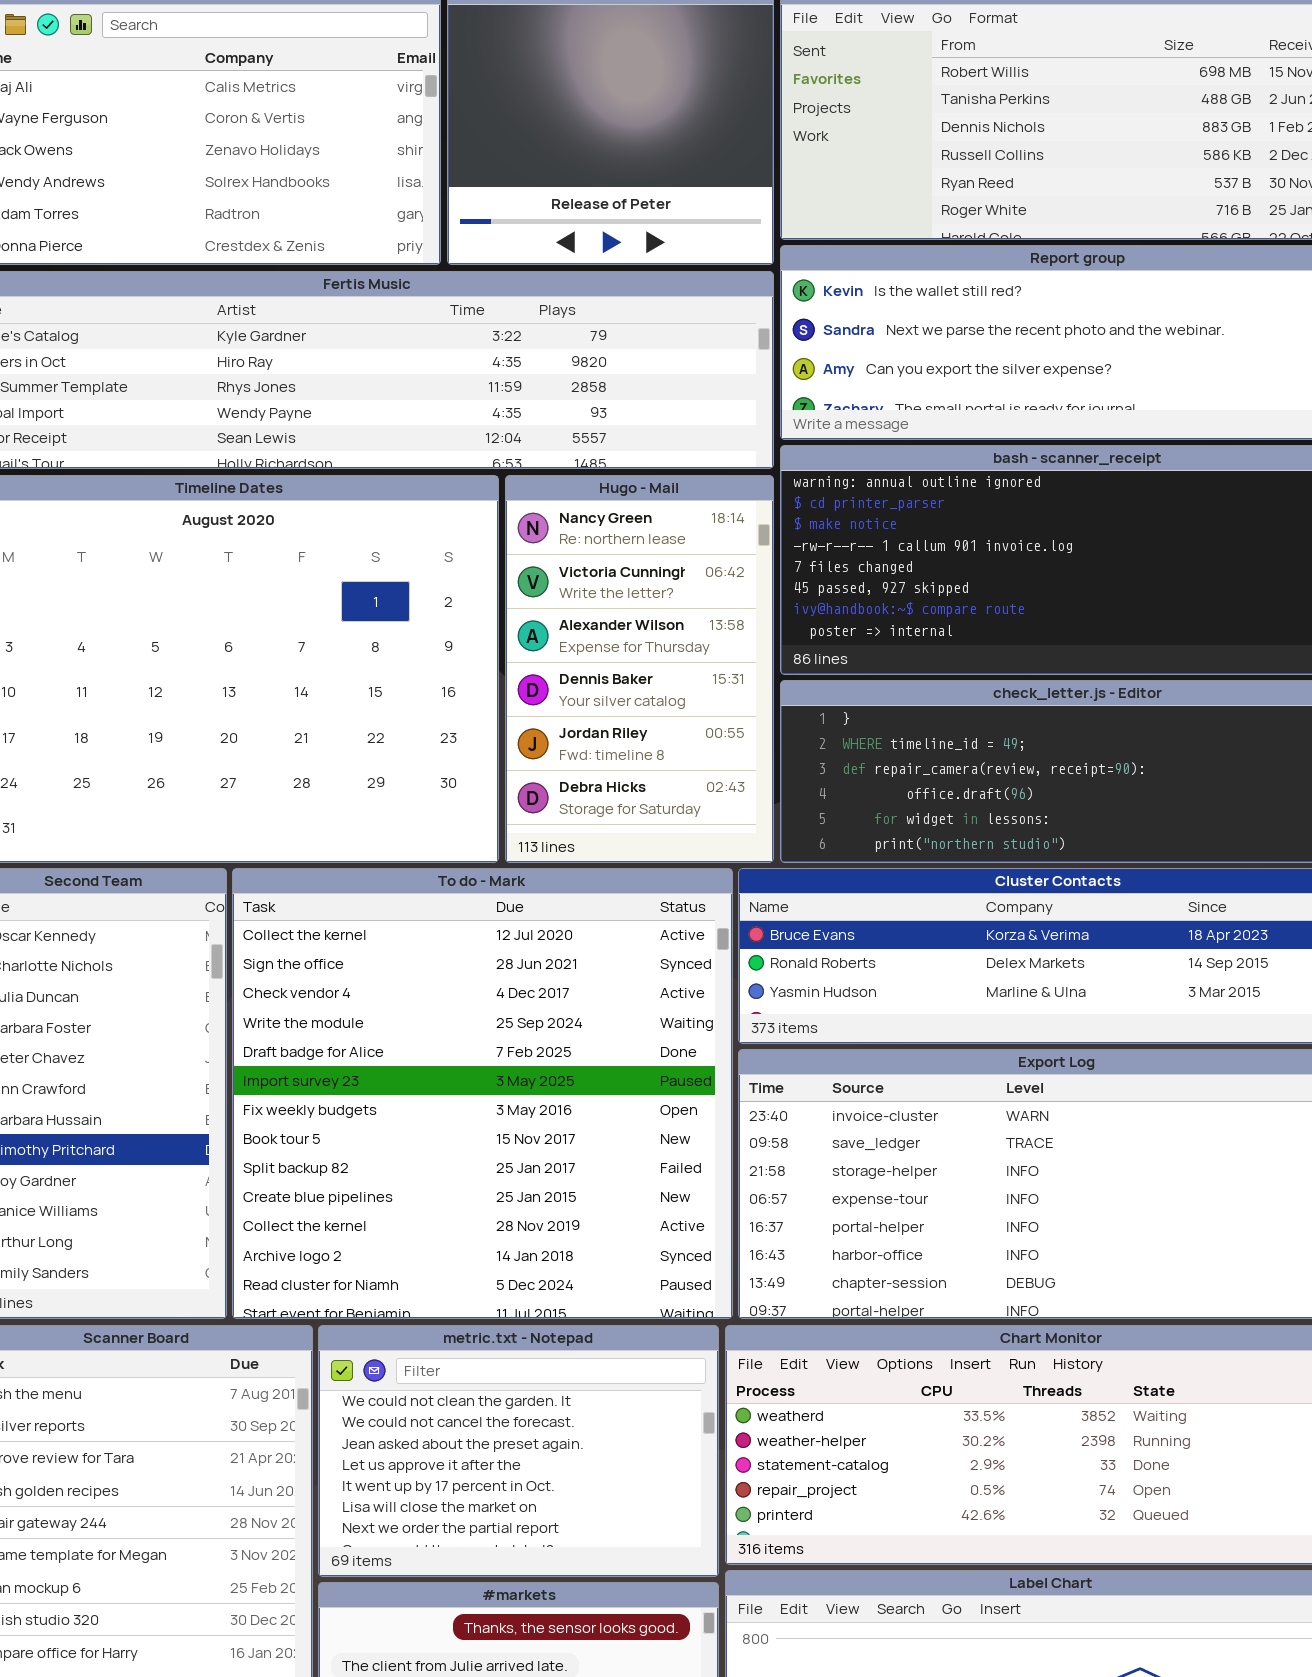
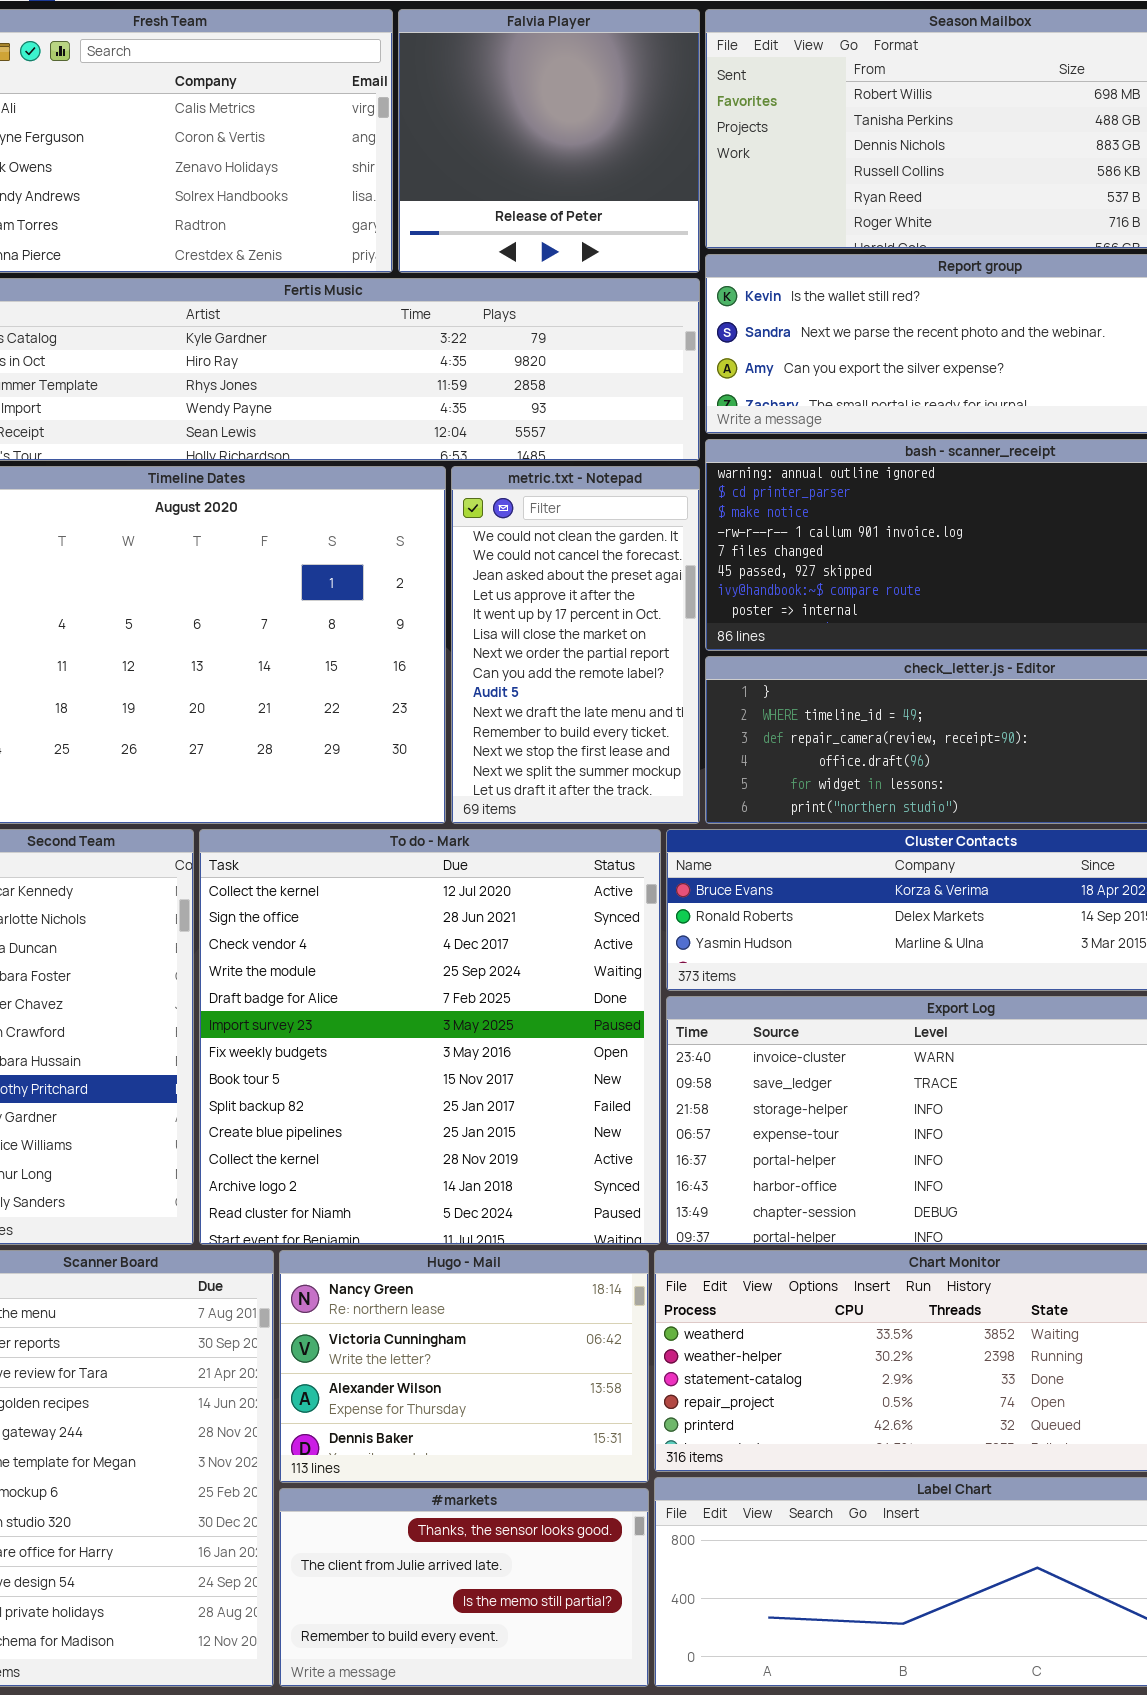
Hugo - Mail: [505,475,774,863] -> [279,1250,649,1483], moved, resized
metric.txt - Notepad: [318,1325,719,1577] -> [451,466,700,824], moved, resized

